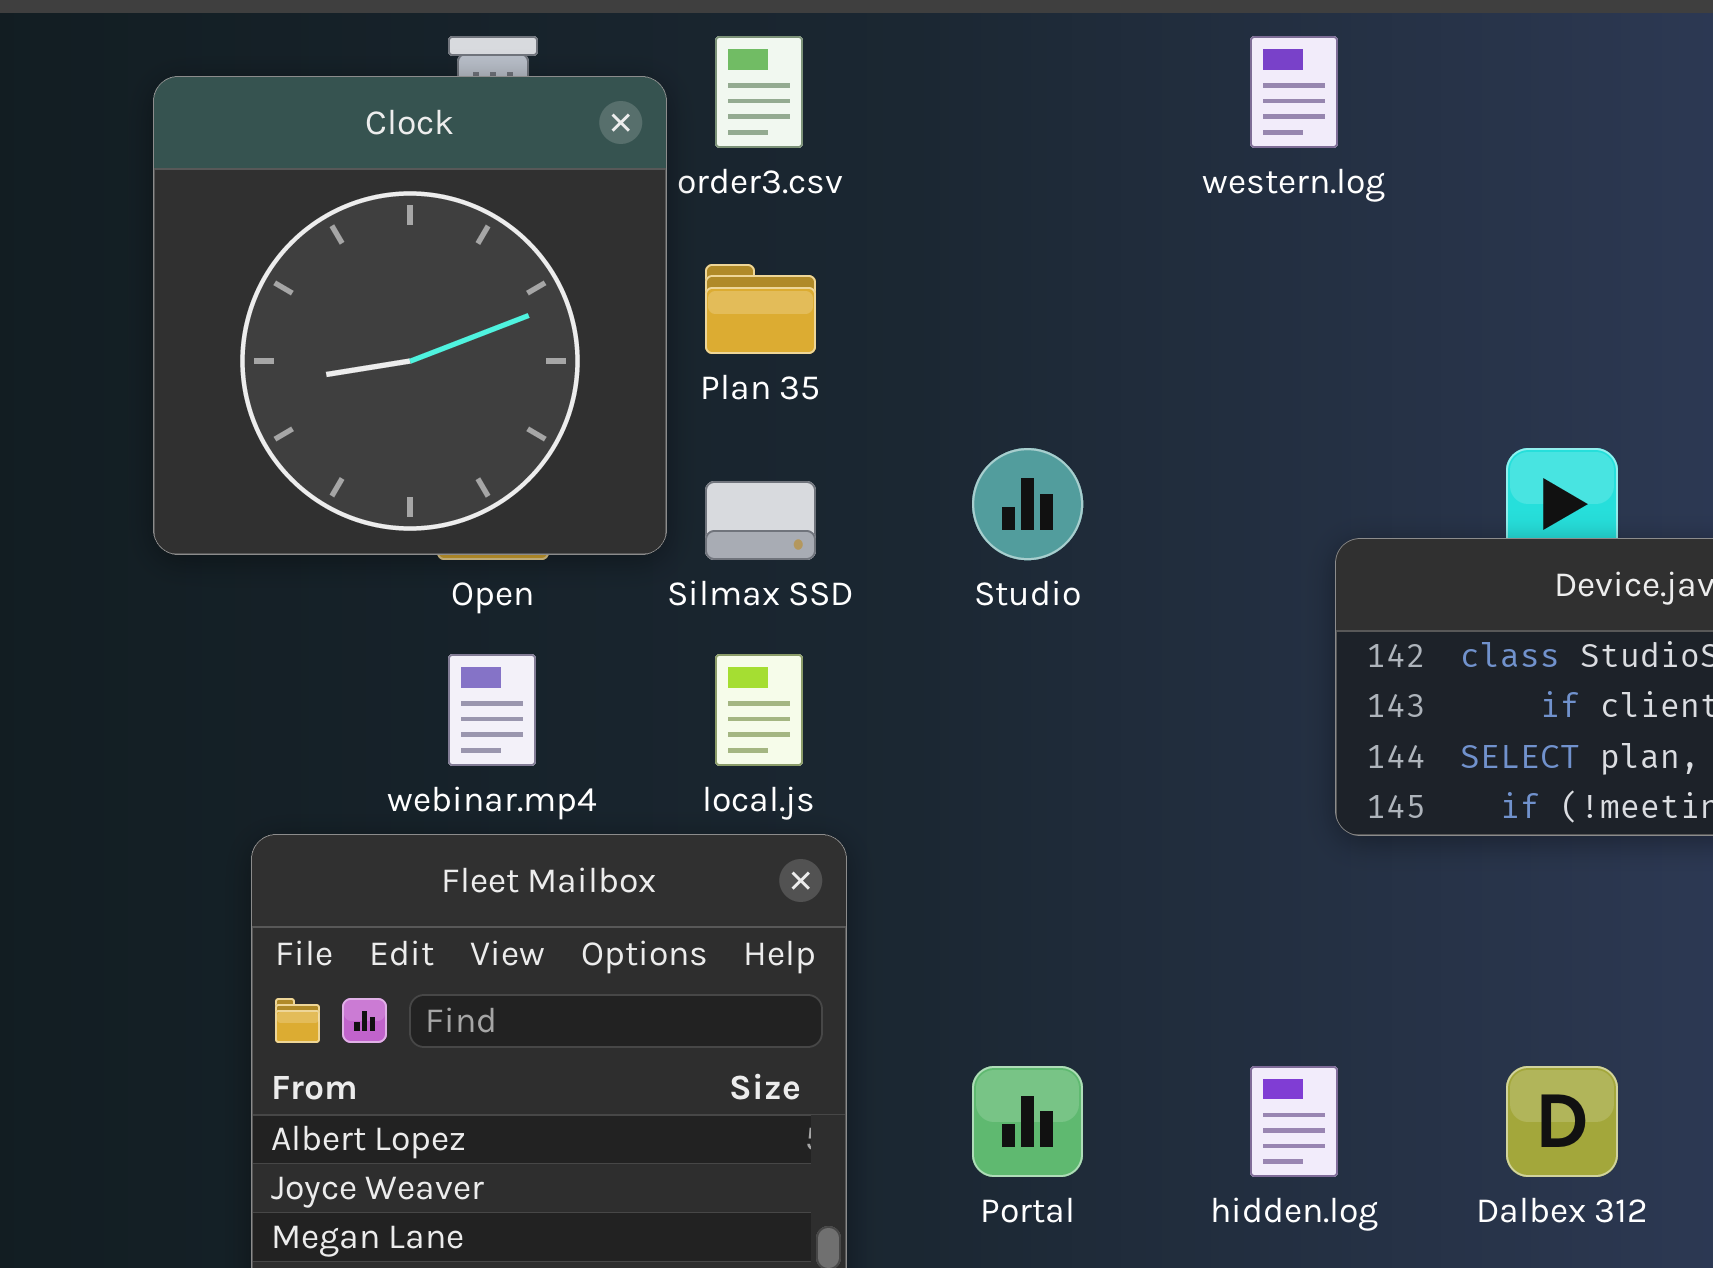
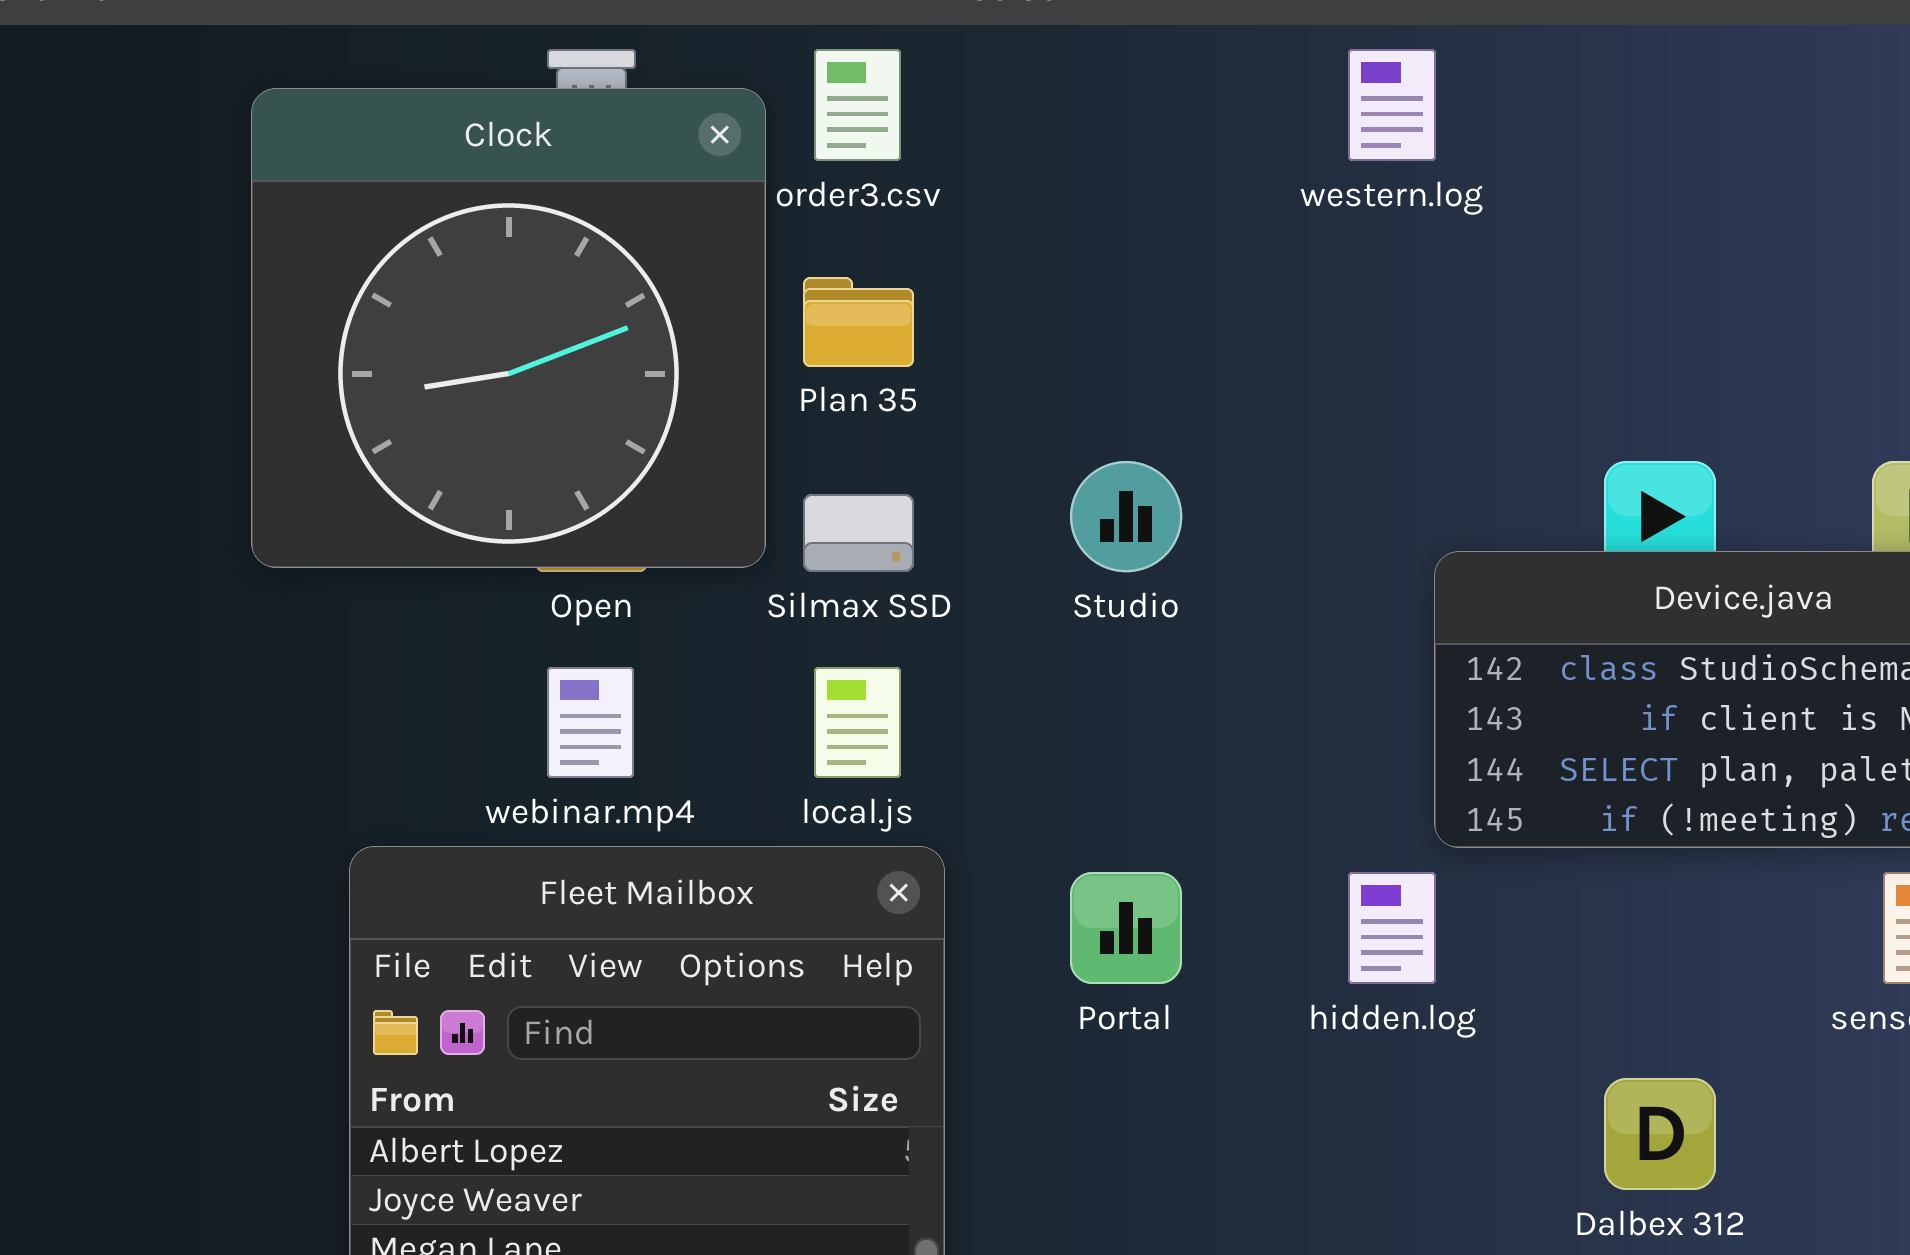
Portal: [972,1066,1083,1177] -> [1070,872,1182,984], moved
hidden.log: [1250,1066,1338,1177] -> [1348,872,1436,984], moved

